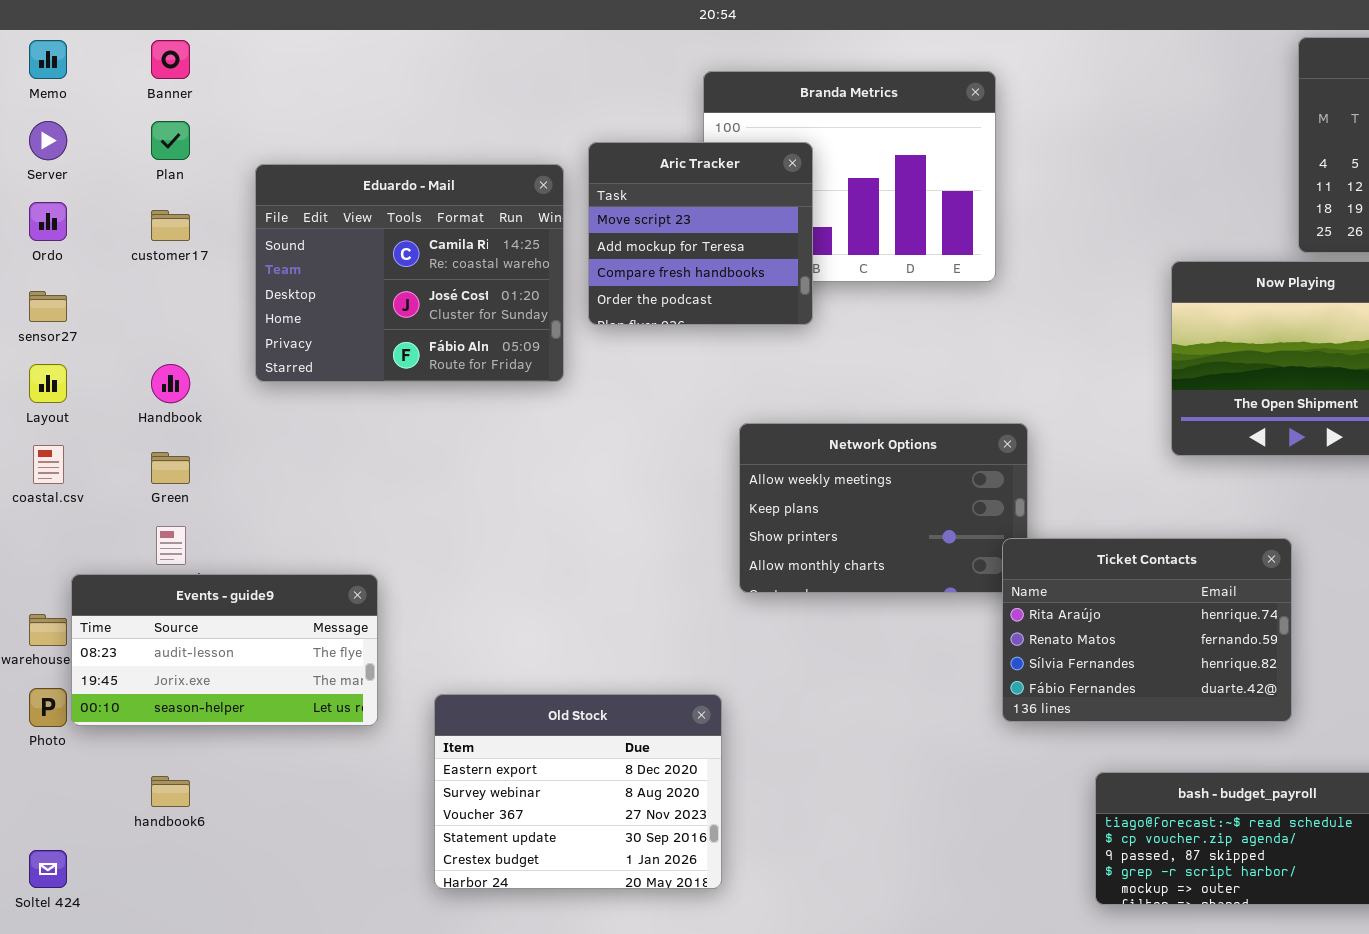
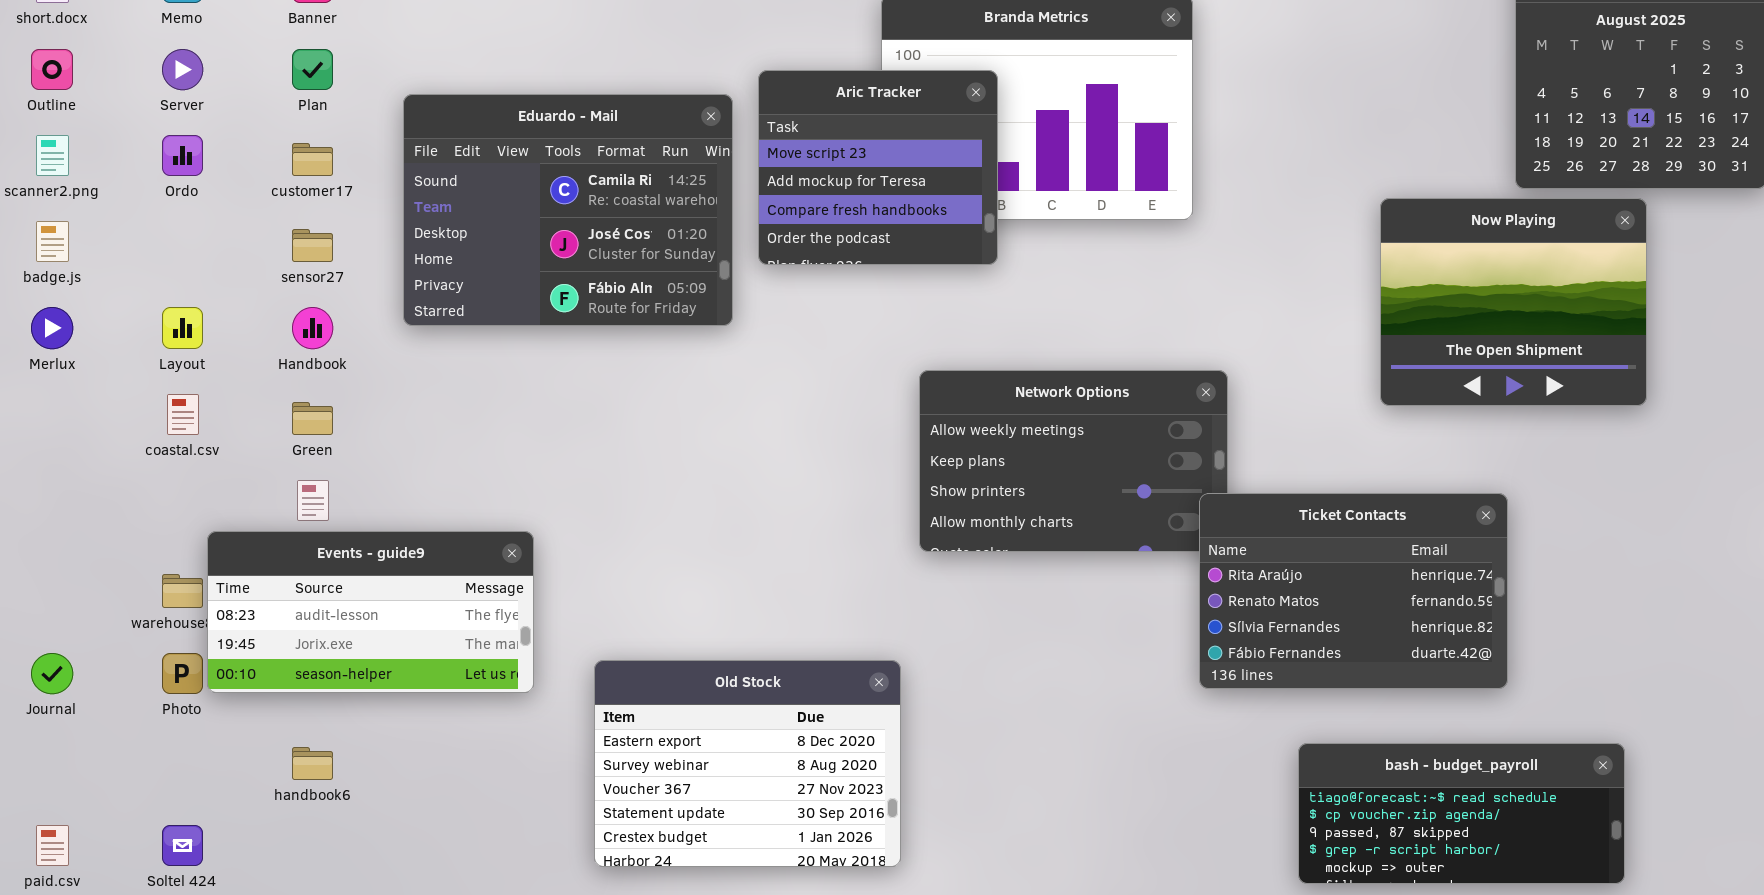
sensor27: [29,291,67,322] -> [292,229,333,262], moved

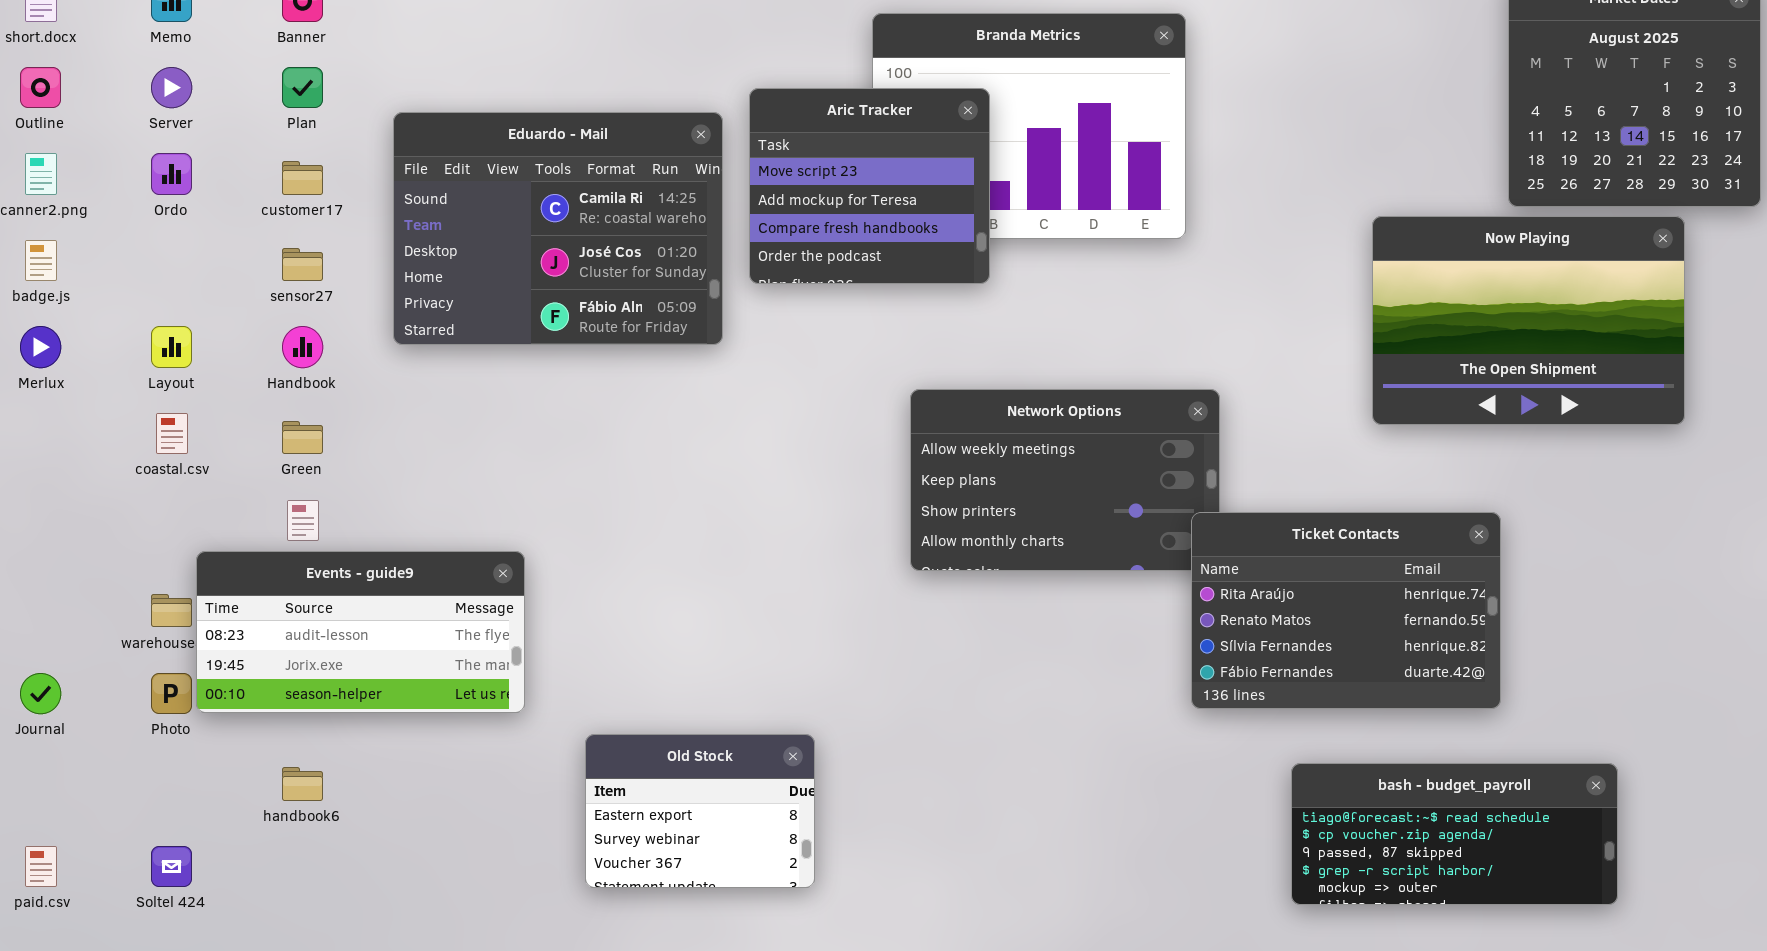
Now Playing: [1380,198,1647,406] -> [1372,216,1685,425], resized
Old Stock: [594,660,901,867] -> [585,734,815,888], resized

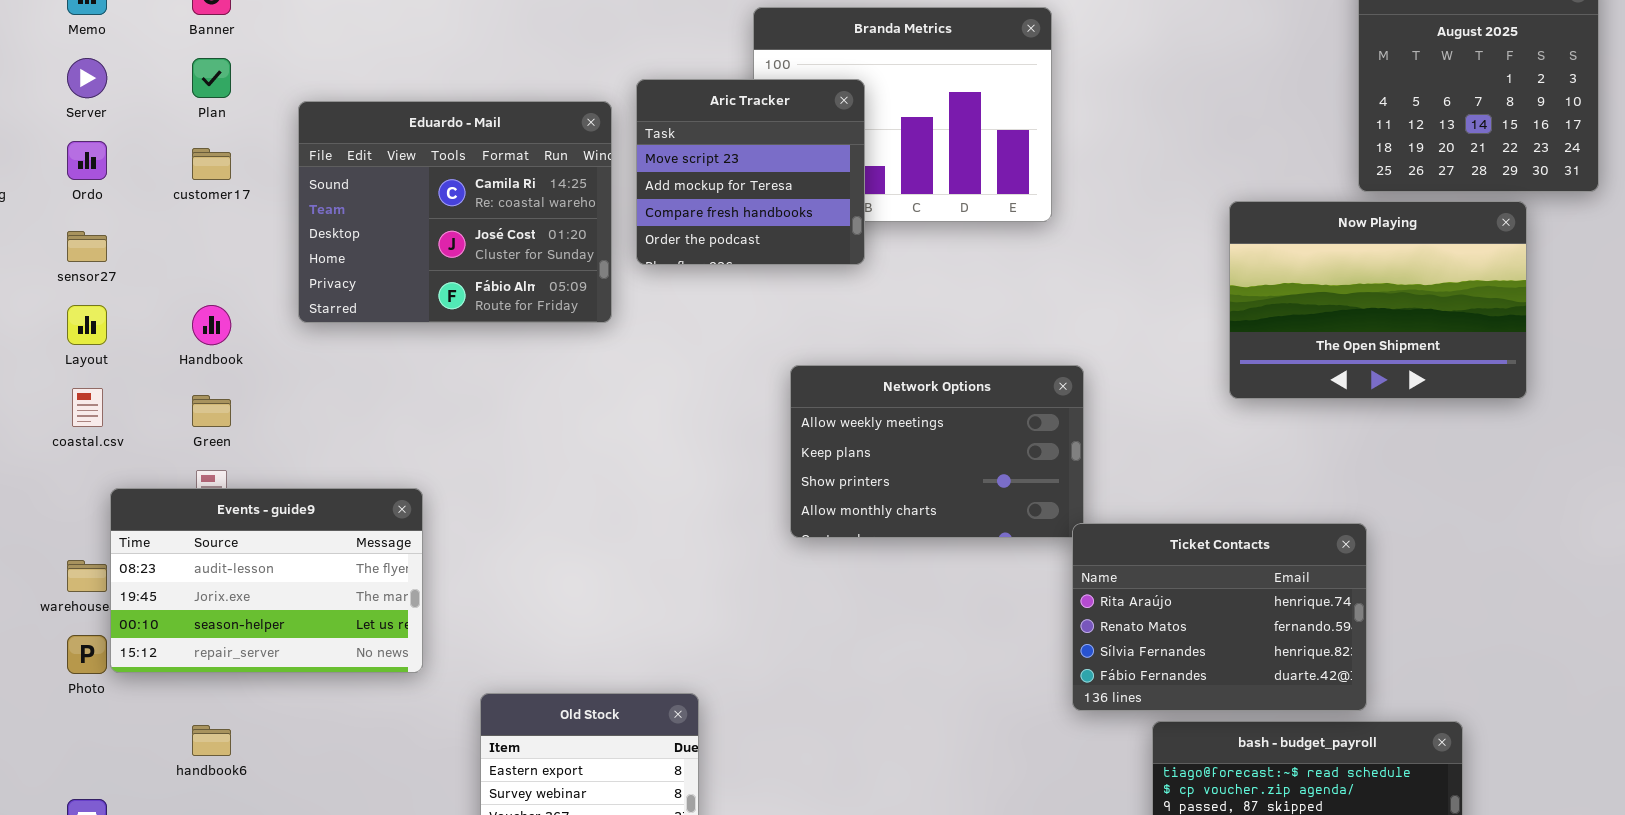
sensor27: [282,248,323,281] -> [67,231,107,262], moved
Ticket Contacts: [1191,512,1501,709] -> [1072,523,1367,711], moved
Events - guide9: [196,551,525,713] -> [110,488,423,673], resized

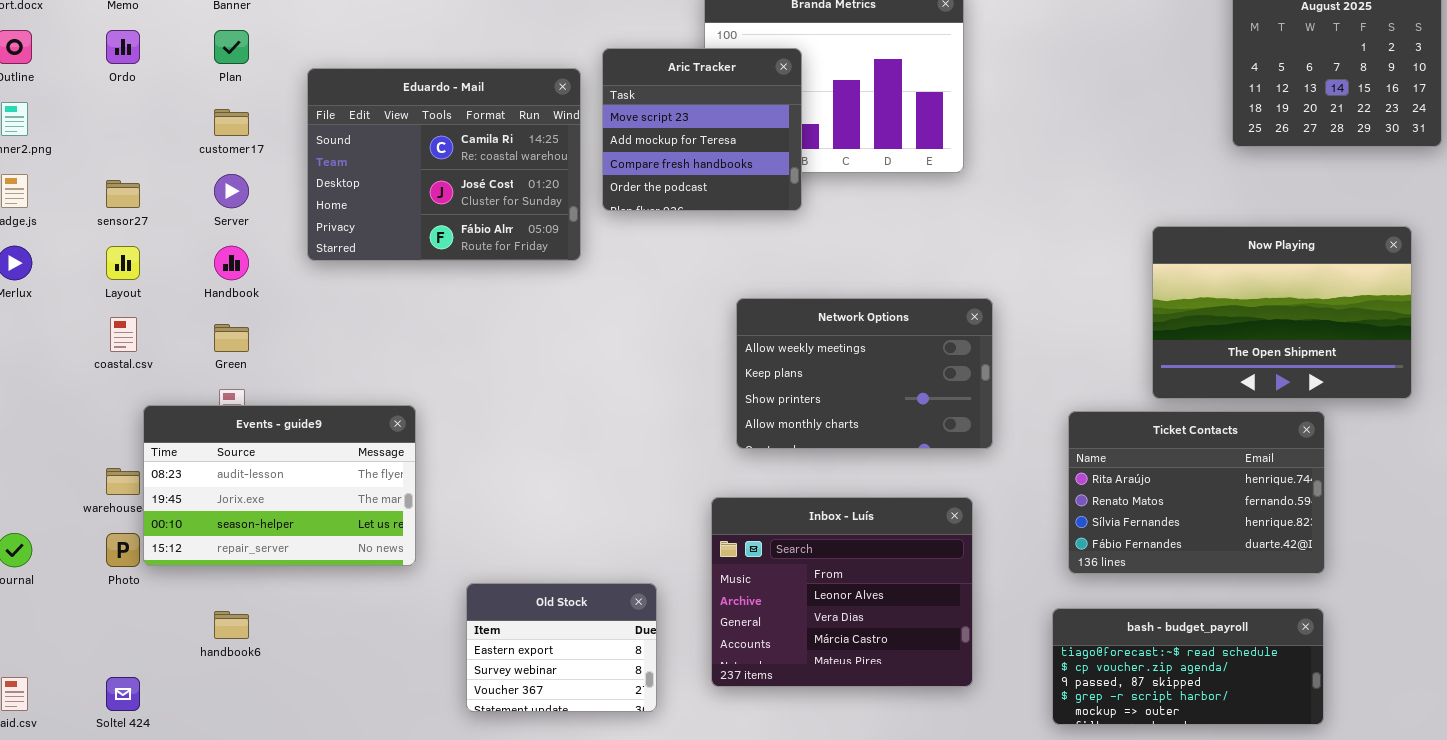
Server: [67,58,107,98] -> [214,174,249,208], moved
Ordo: [67,141,107,180] -> [106,30,140,64], moved
Now Playing: [1229,201,1527,399] -> [1152,226,1412,399], moved
Ticket Contacts: [1072,523,1367,711] -> [1068,411,1325,574], moved
Inbox - Luís: none -> [711,497,973,687], opened

